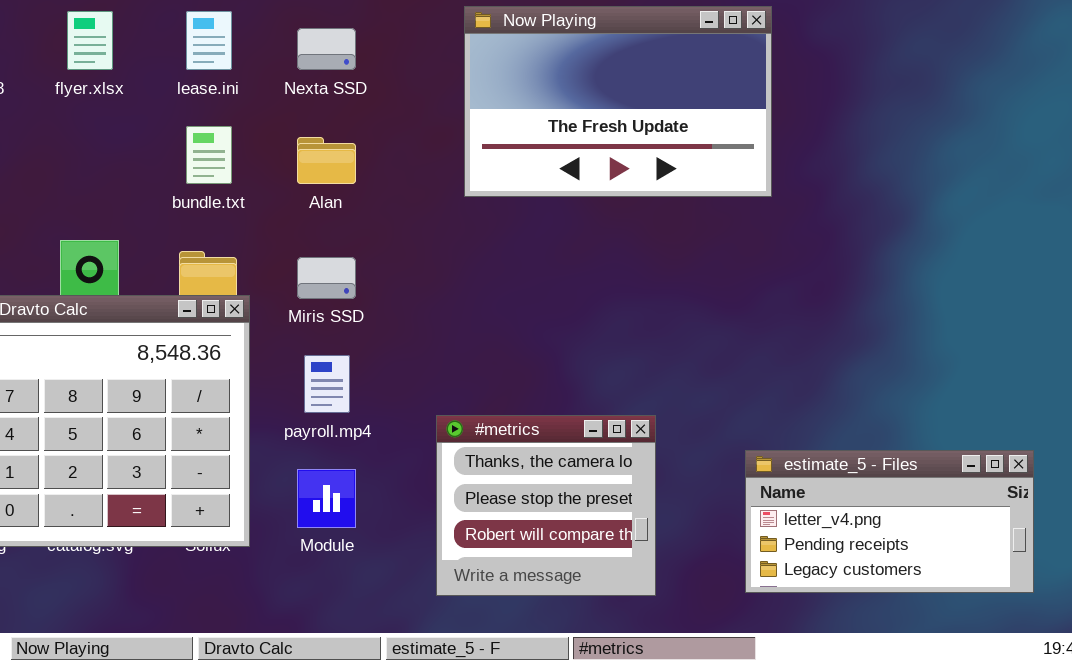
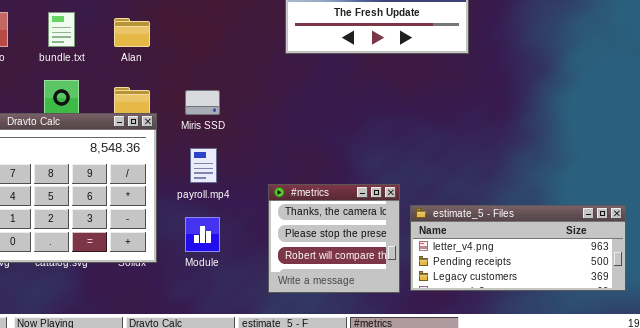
bundle.txt: [186,126,232,184] -> [48,12,75,47], moved
Alan: [297,137,356,184] -> [114,18,150,47], moved
estimate_5 - Files: [745,450,1034,593] -> [410,205,626,291], resized

